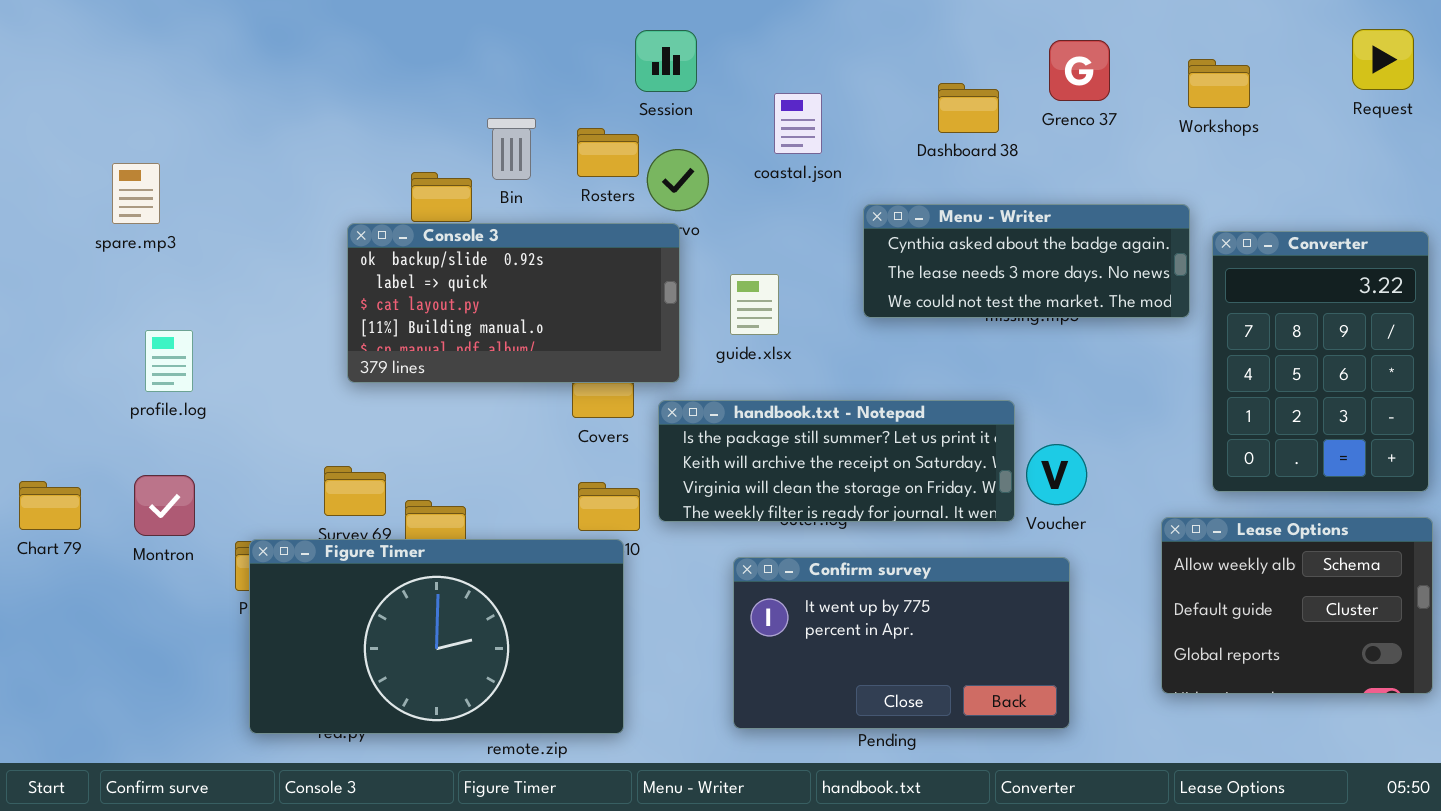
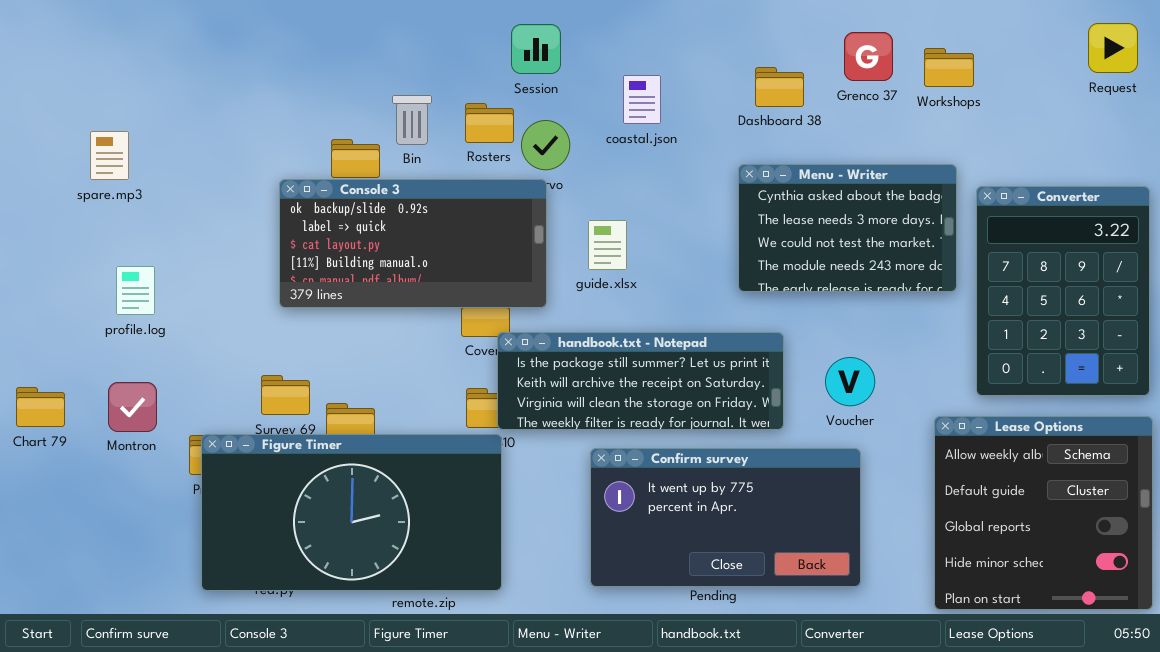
Workshops: [1188,59,1250,108] -> [924,48,974,87], moved
Menu - Writer: [863,204,1190,318] -> [738,164,957,292], resized
handbook.txt - Notepad: [658,400,1015,522] -> [497,332,784,430], moved
Lease Options: [1161,517,1433,694] -> [934,416,1153,610], resized

